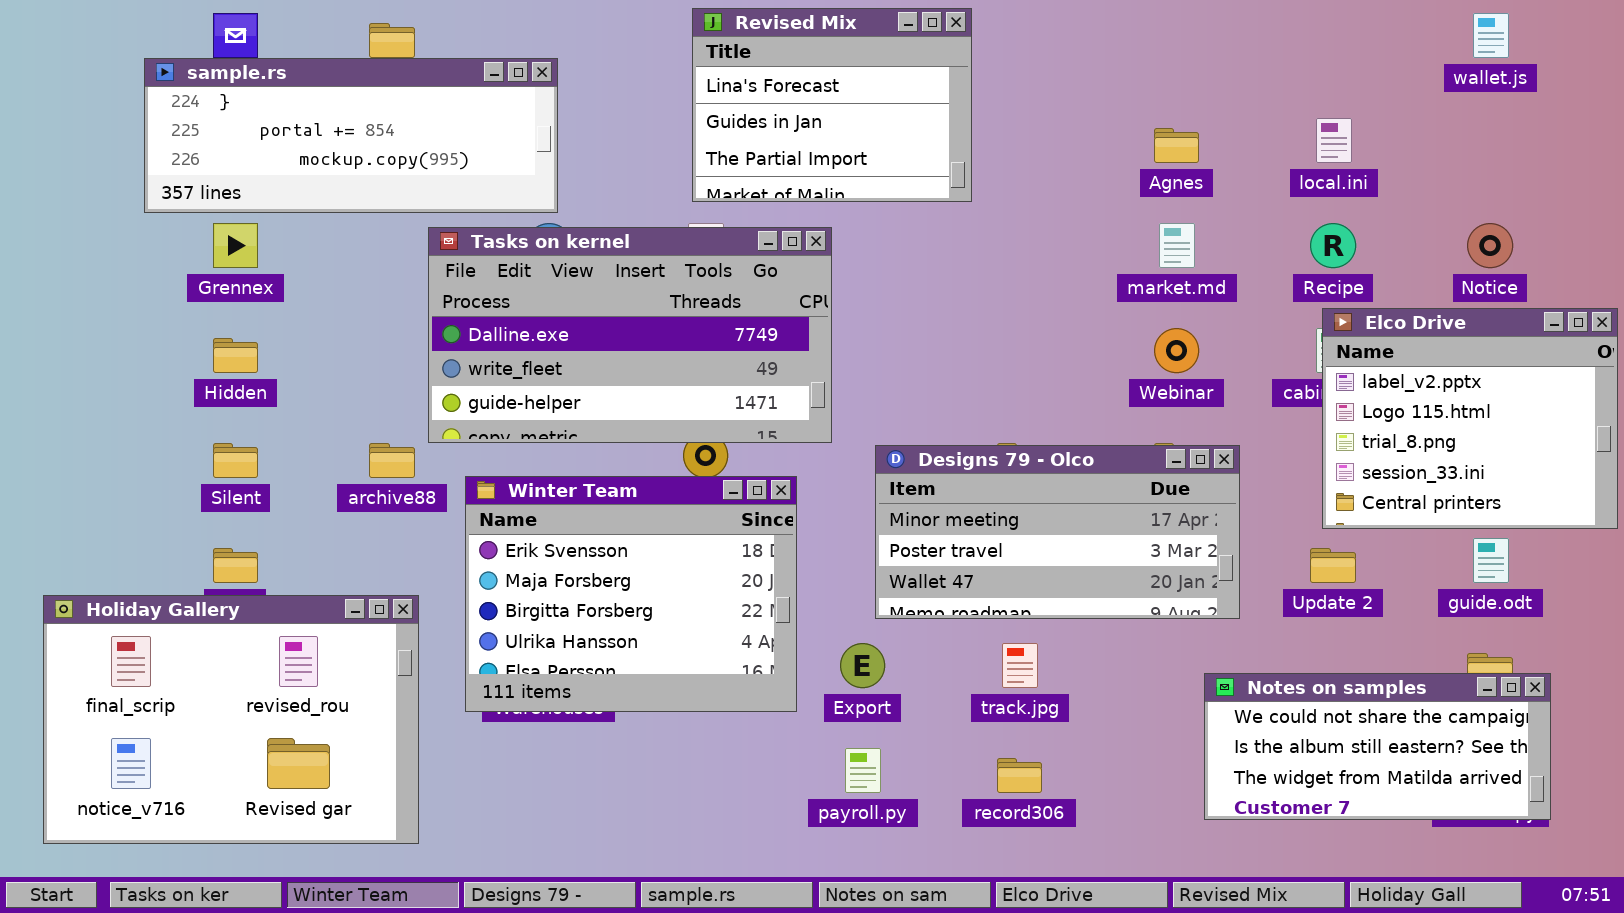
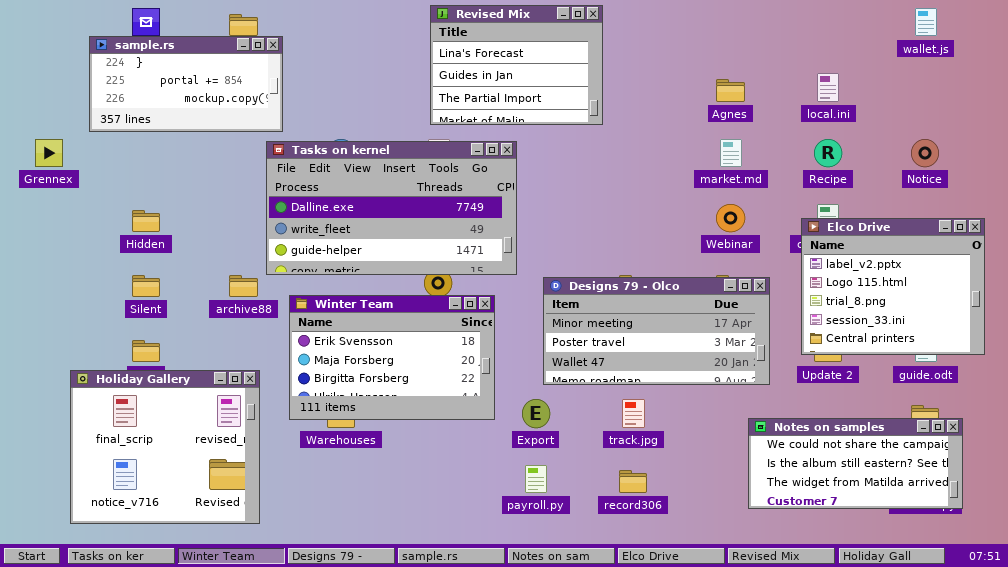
sample.rs: [144,58,558,213] -> [89,36,283,132], resized
Grennex: [213,223,258,268] -> [35,139,63,167], moved
Elco Drive: [1322,308,1618,529] -> [801,218,985,355], moved
Winter Team: [465,476,797,712] -> [289,295,495,420], resized
Holiday Gallery: [43,595,419,844] -> [70,370,260,524], resized

